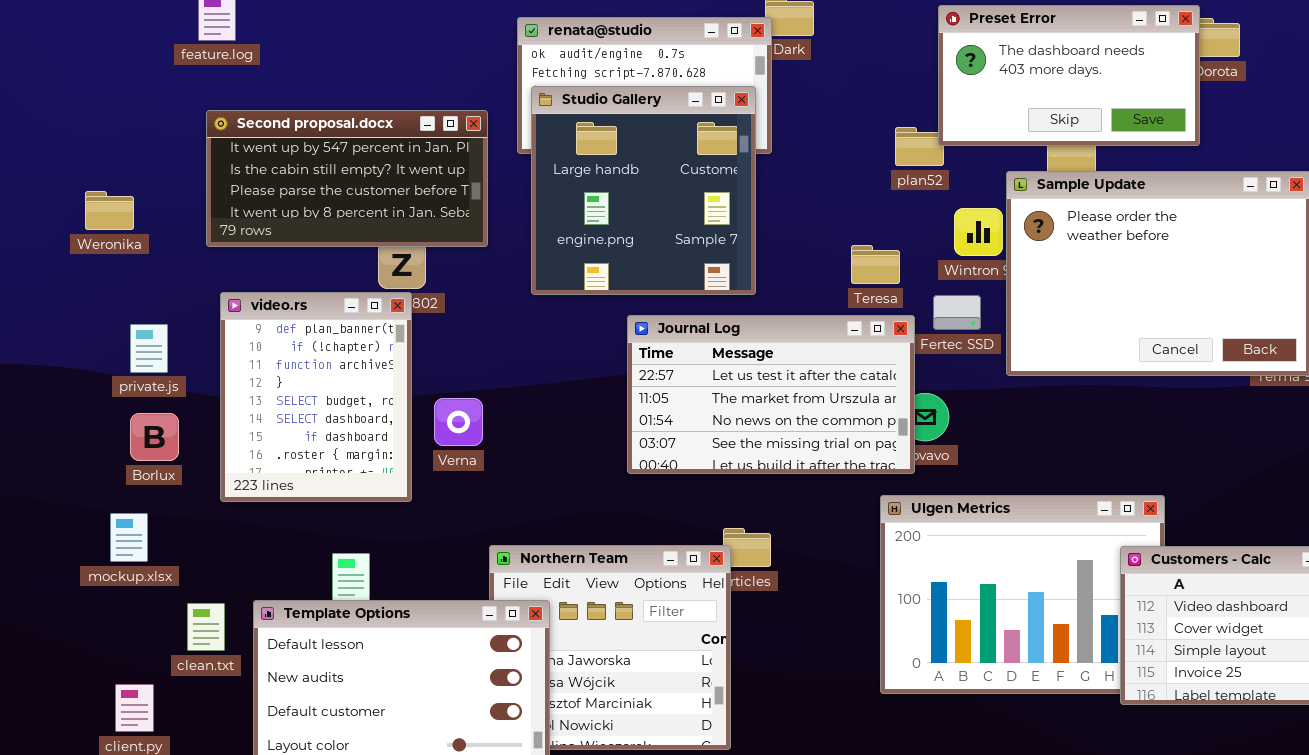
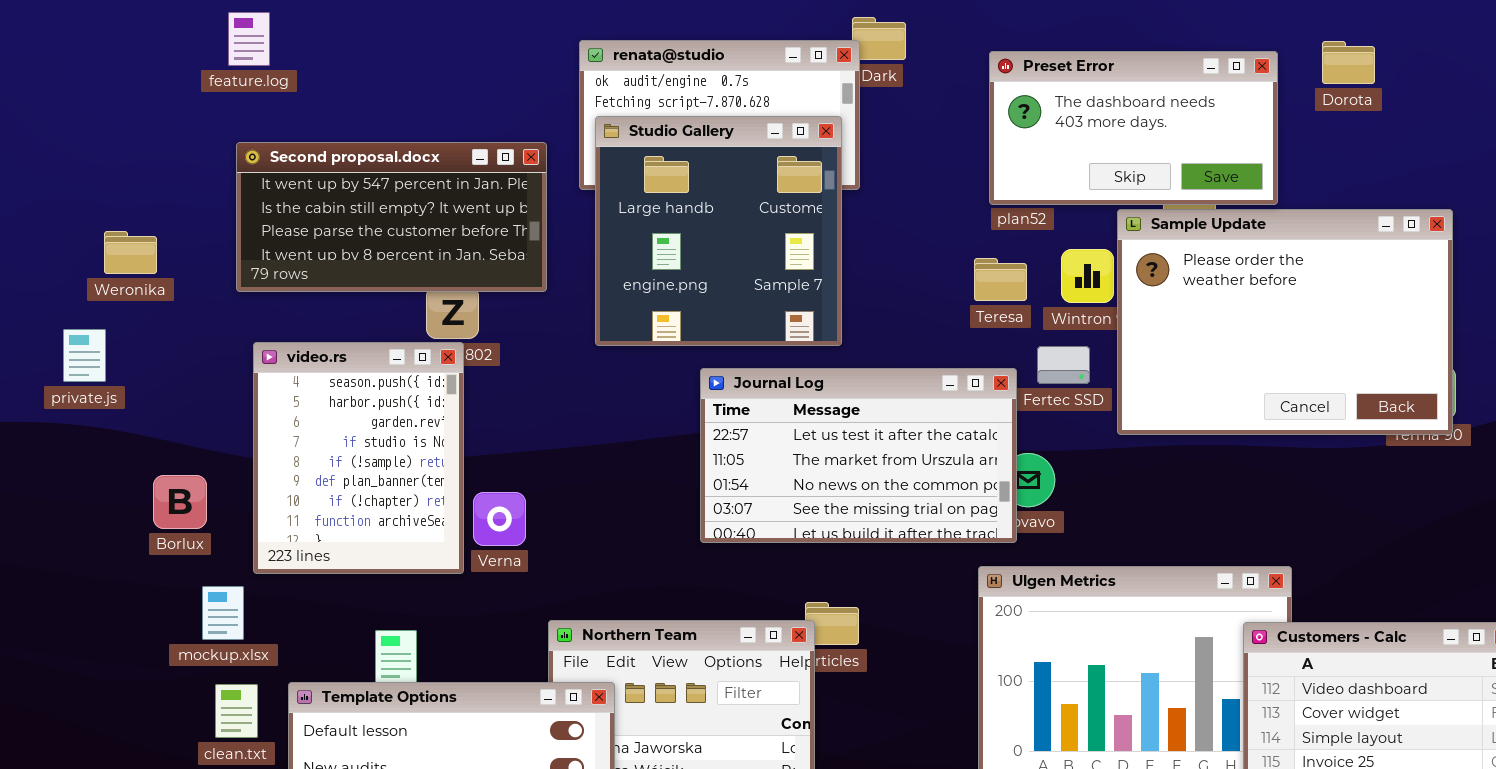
Preset Error: [938,5,1200,146] -> [989,51,1278,205], moved
Teresa: [851,245,900,284] -> [974,258,1027,301], moved
video.rs: [220,292,412,502] -> [253,342,464,574], scrolled up 5 rows
private.js: [130,324,168,373] -> [63,329,106,382], moved
Verna: [434,398,483,446] -> [473,492,526,546], moved
mockup.xlsx: [110,513,148,562] -> [202,586,244,640], moved

